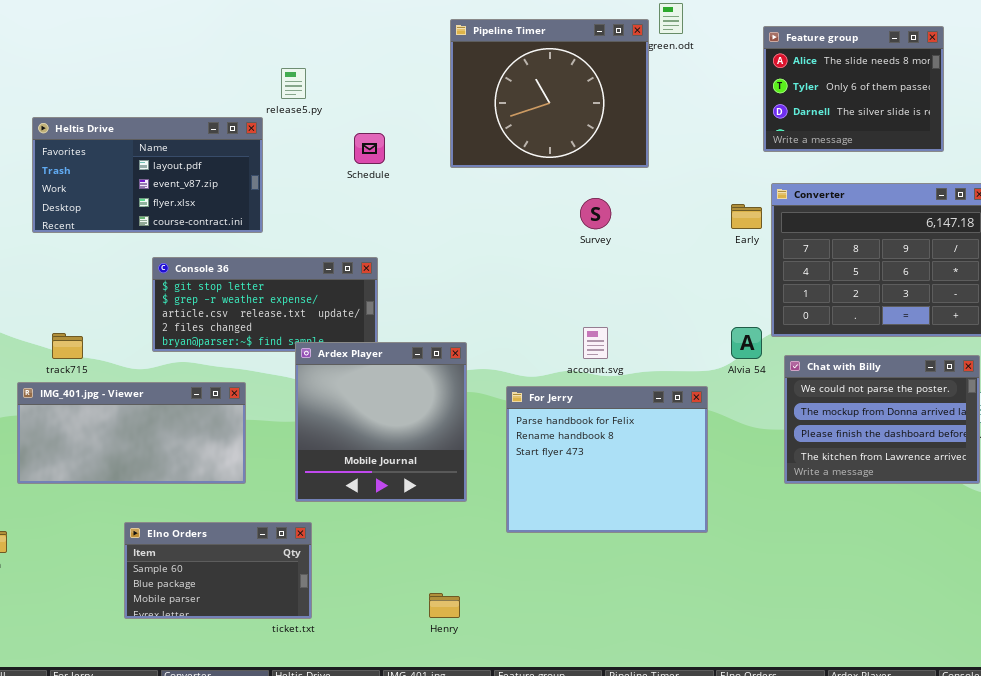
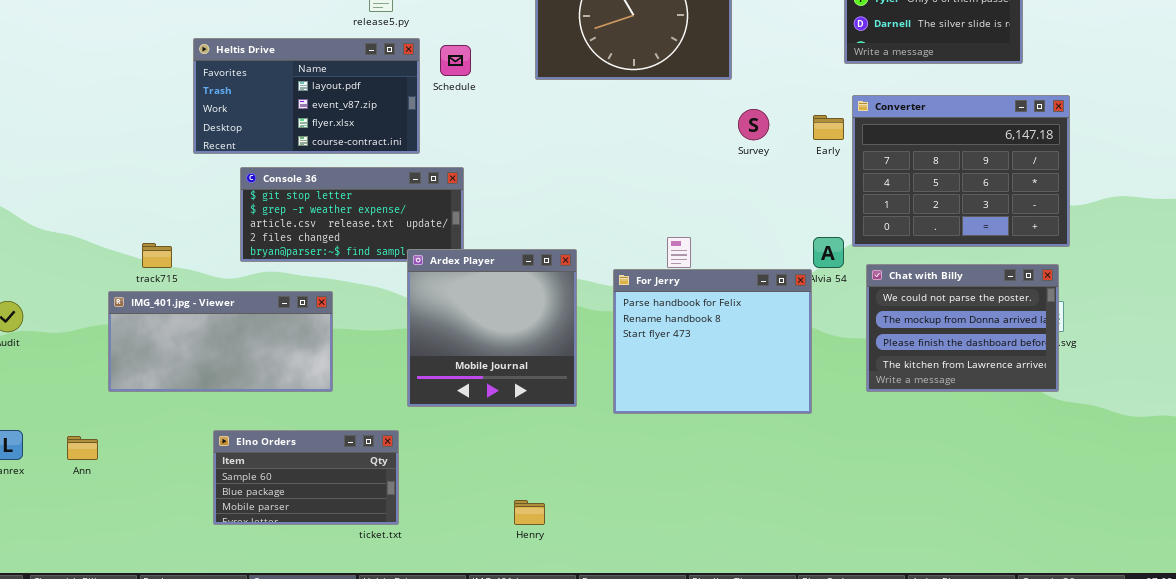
Heltis Drive: [32,117,263,233] -> [193,38,420,154], moved
Survey: [580,198,611,229] -> [738,109,769,140], moved
Ardex Player: [295,342,467,502] -> [407,249,577,407], moved
For Jerry: [506,386,708,533] -> [613,269,812,414], moved

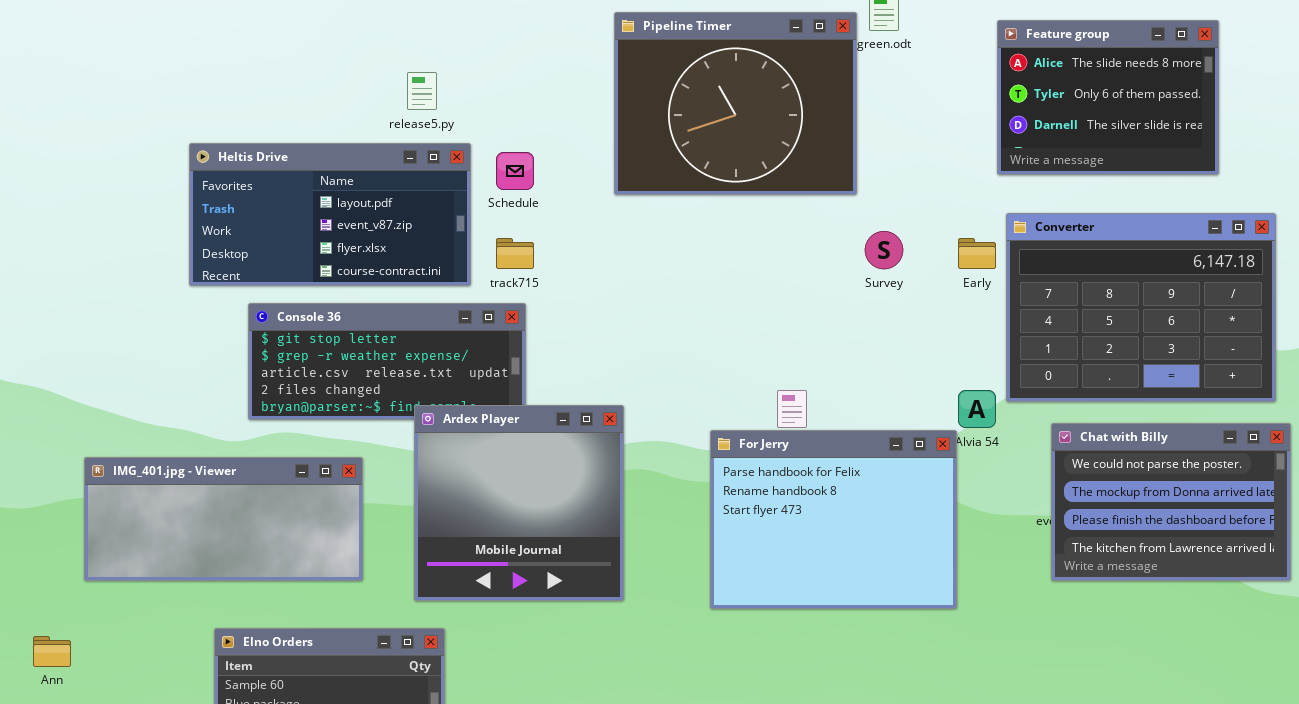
track715: [142,243,172,268] -> [496,238,534,269], moved
Ardex Player: [407,249,577,407] -> [414,405,624,601], moved
Chat with Billy: [866,264,1059,392] -> [1051,423,1291,581], moved

